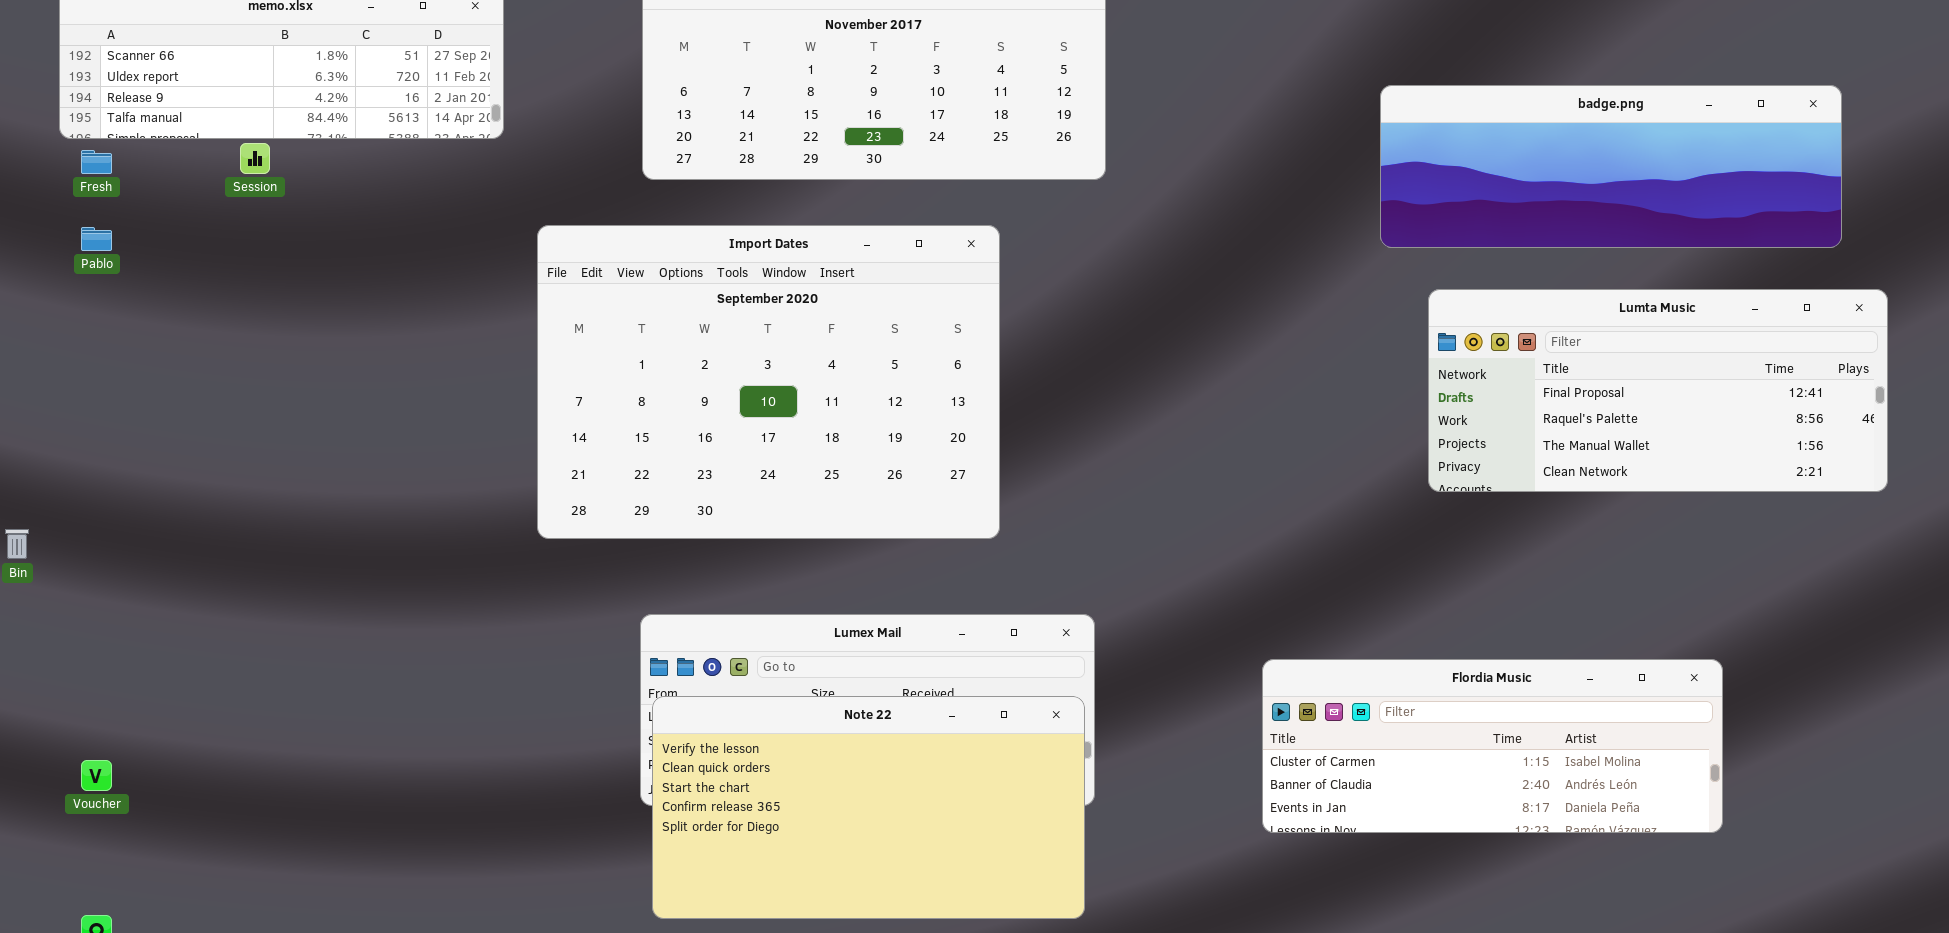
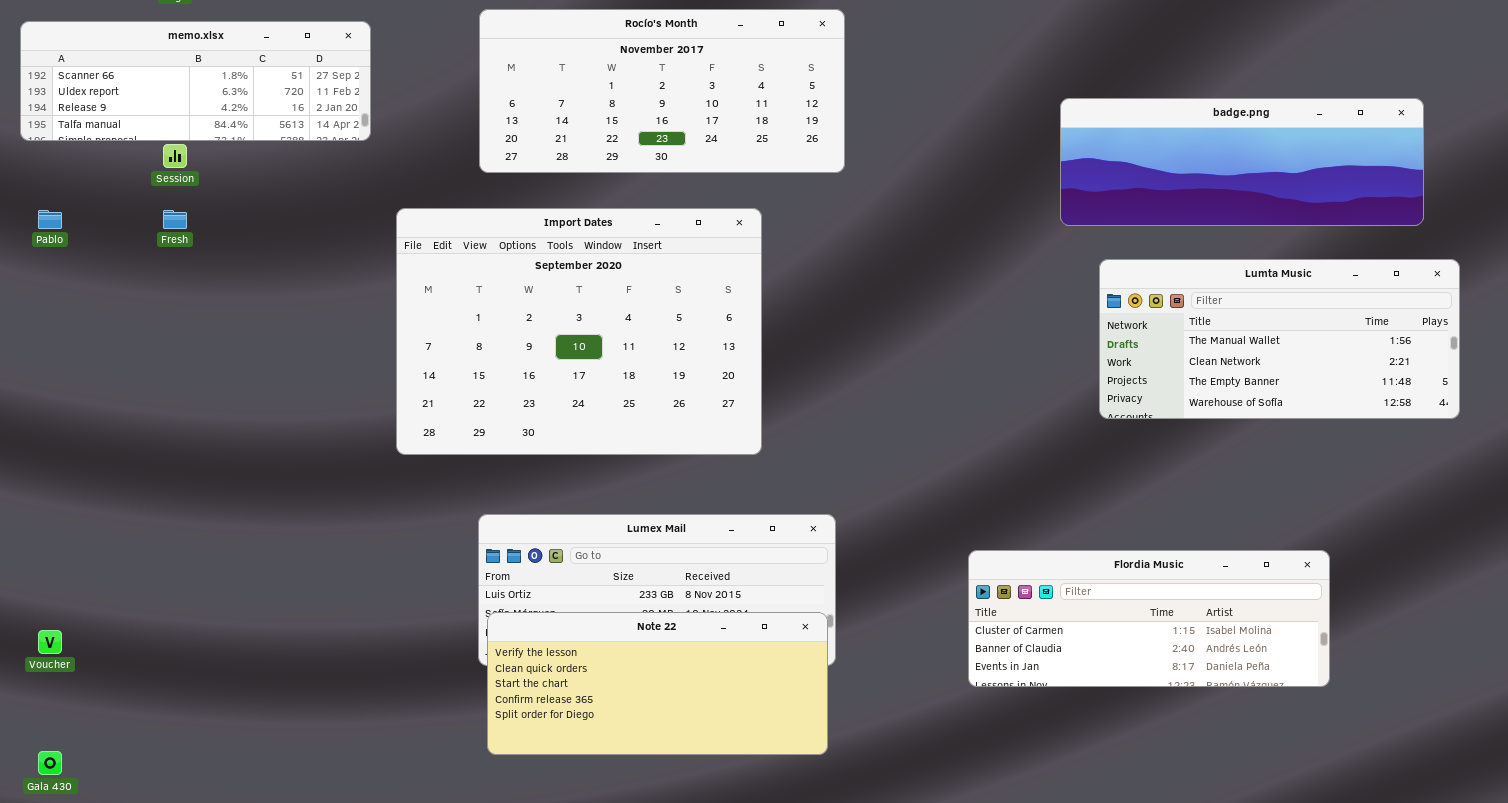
Fresh: [81,150,112,174] -> [163,210,187,229], moved
Lumta Music: [1428,289,1888,492] -> [1099,259,1460,419], scrolled down 2 rows
Note 22: [652,696,1085,919] -> [487,612,828,755], resized

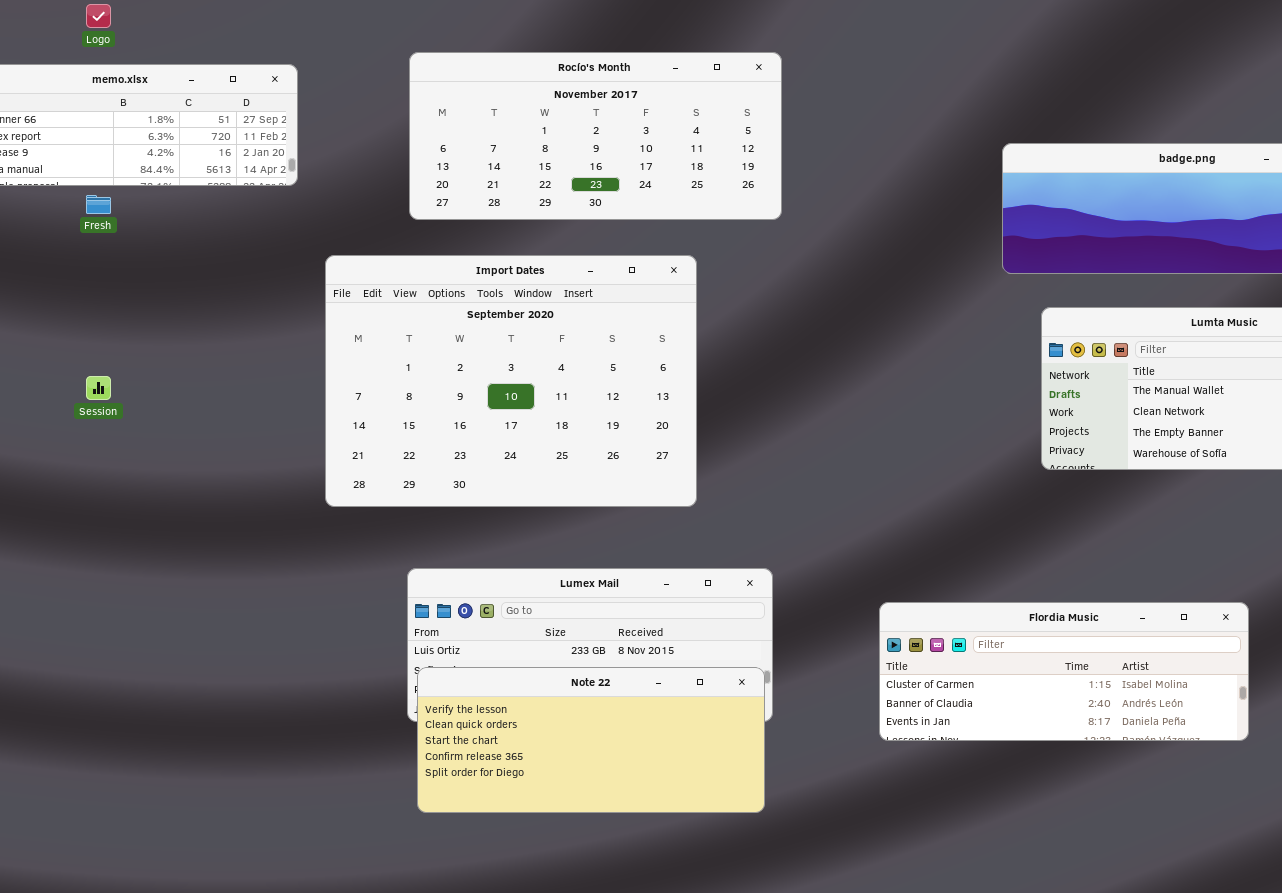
Session: [163,144,187,168] -> [86,376,111,400], moved
Fresh: [163,210,187,229] -> [86,195,111,214], moved
Flordia Music: [968,550,1330,687] -> [879,602,1249,741], moved

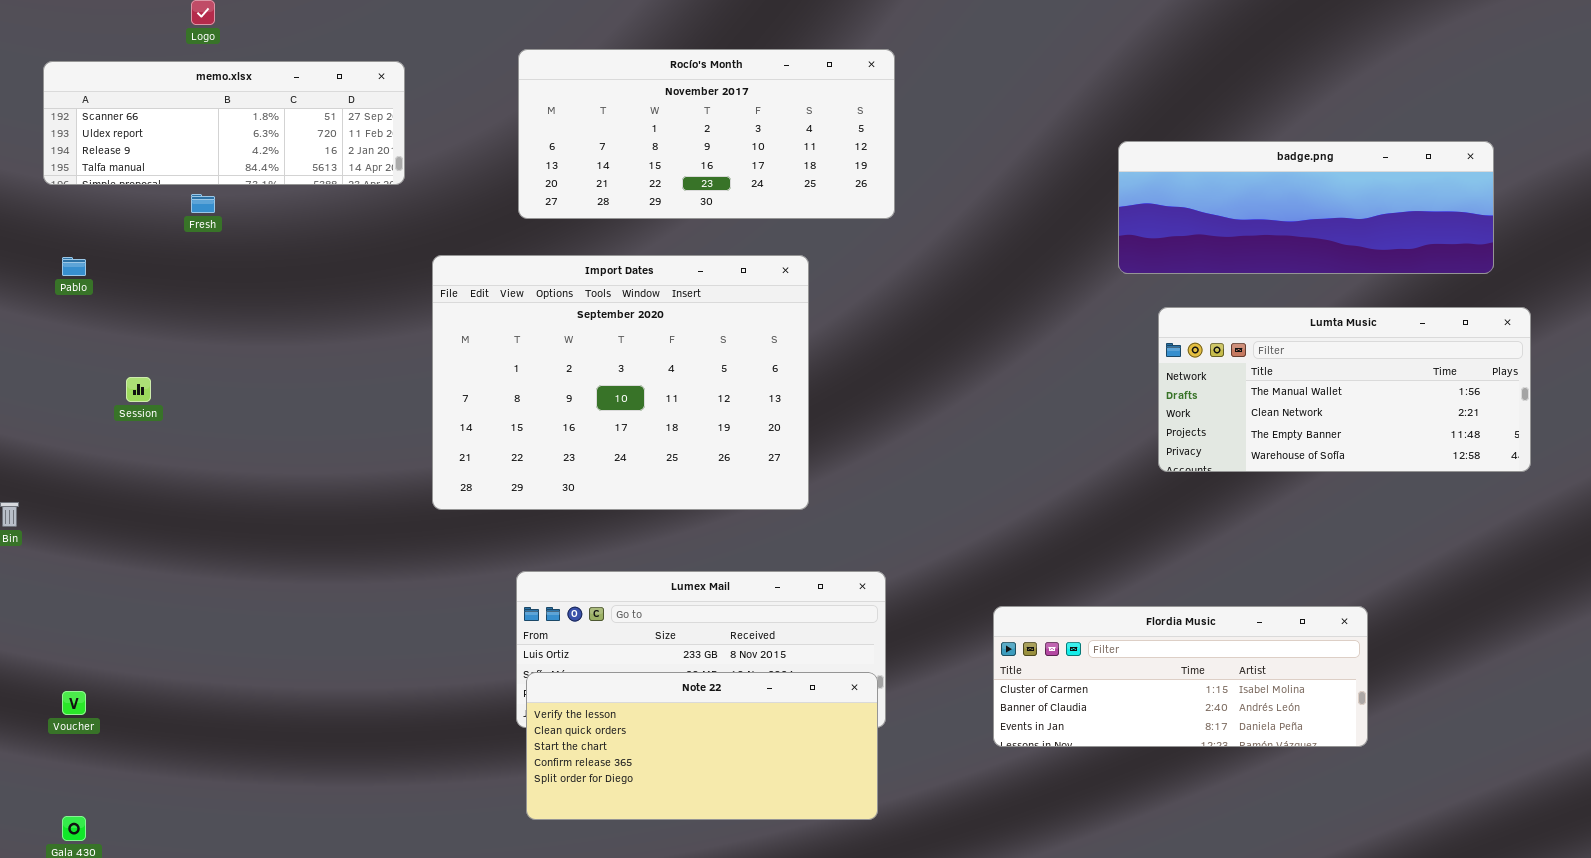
Session: [86,376,111,400] -> [126,377,151,402], moved

